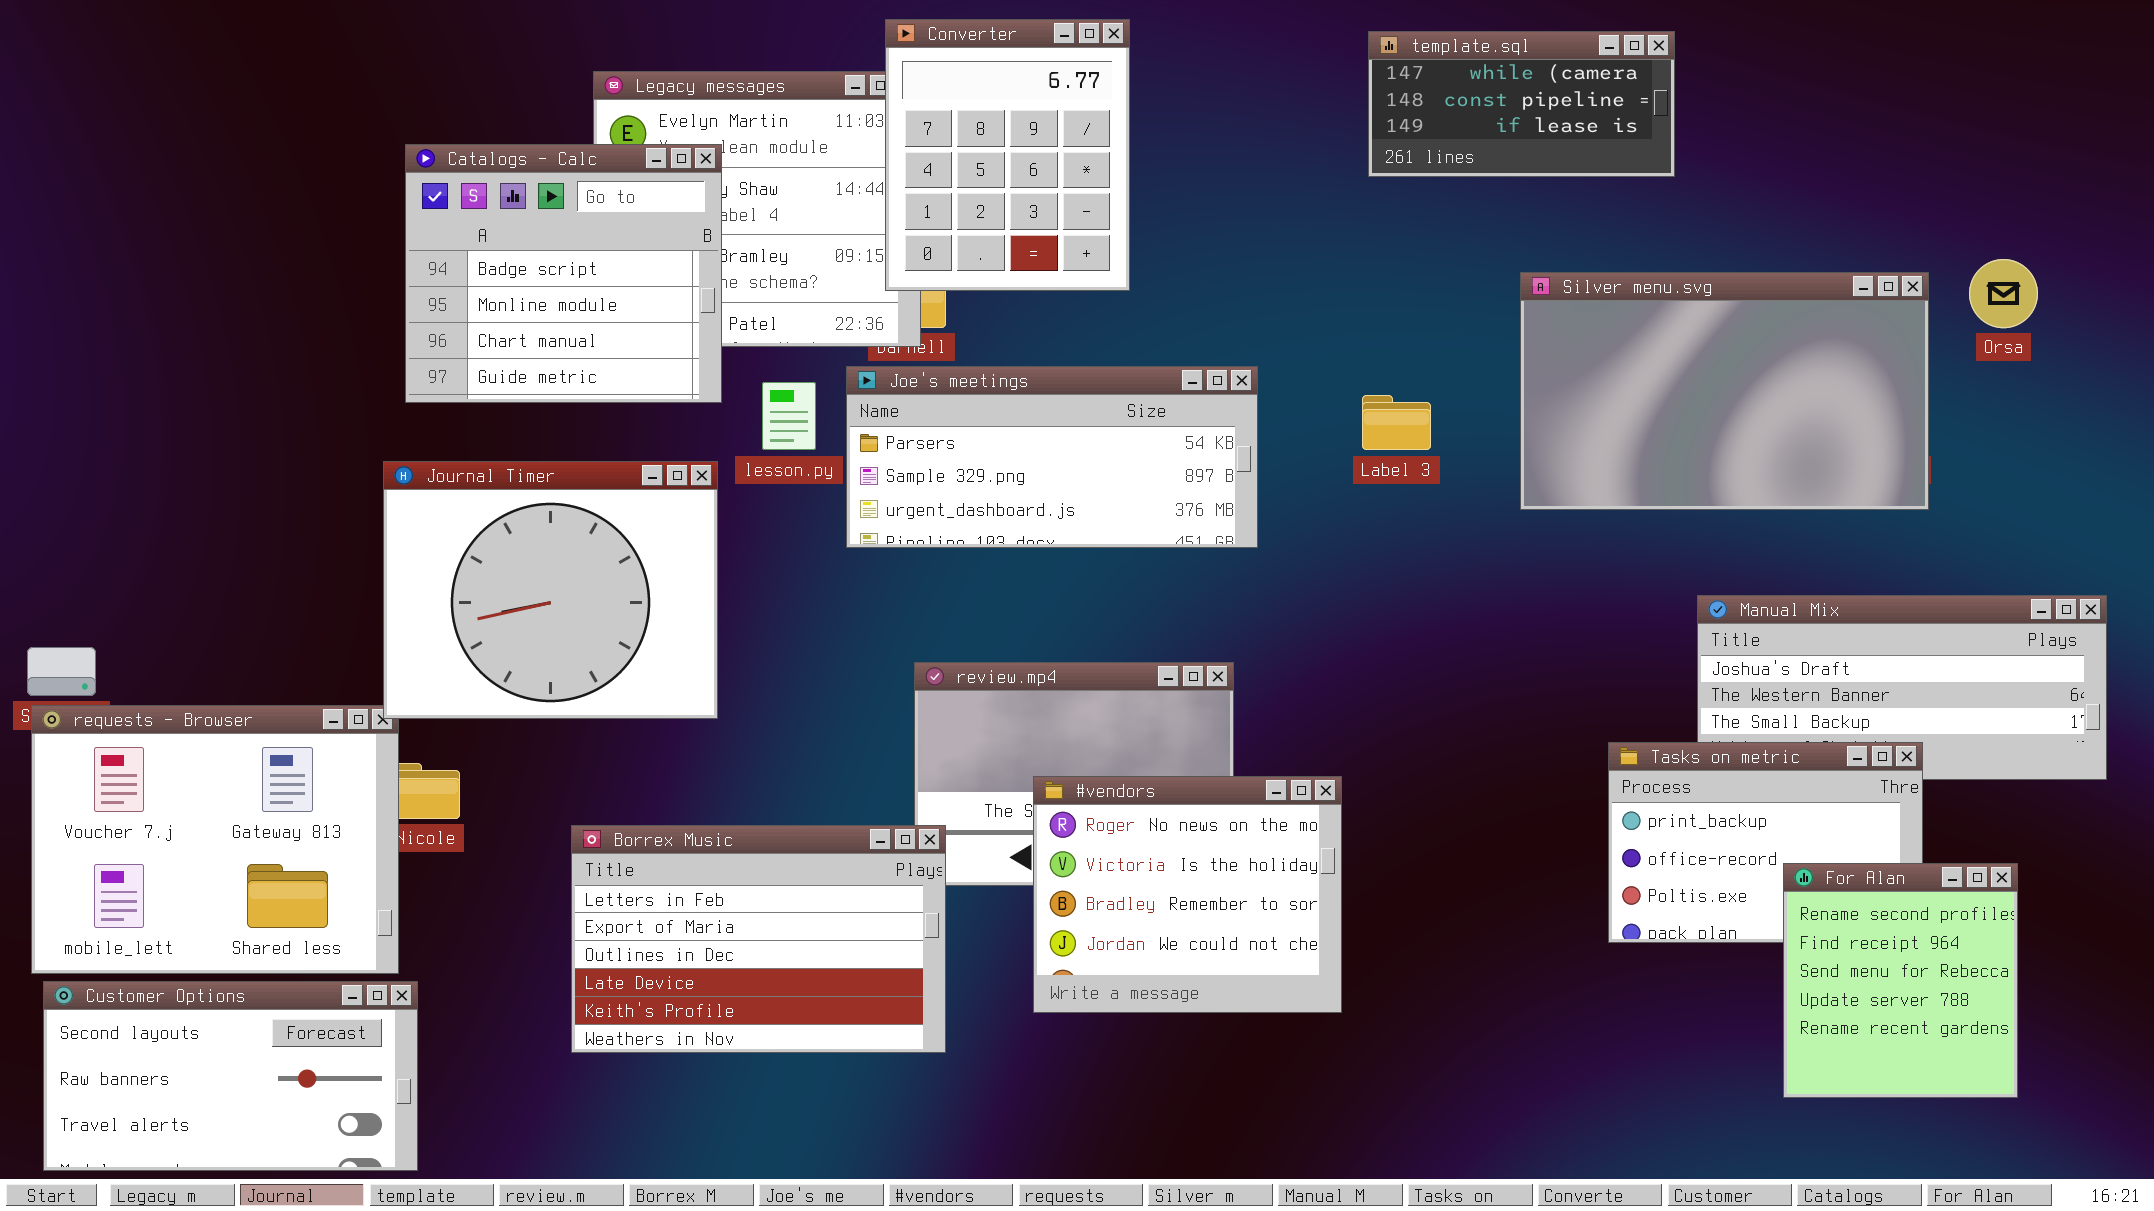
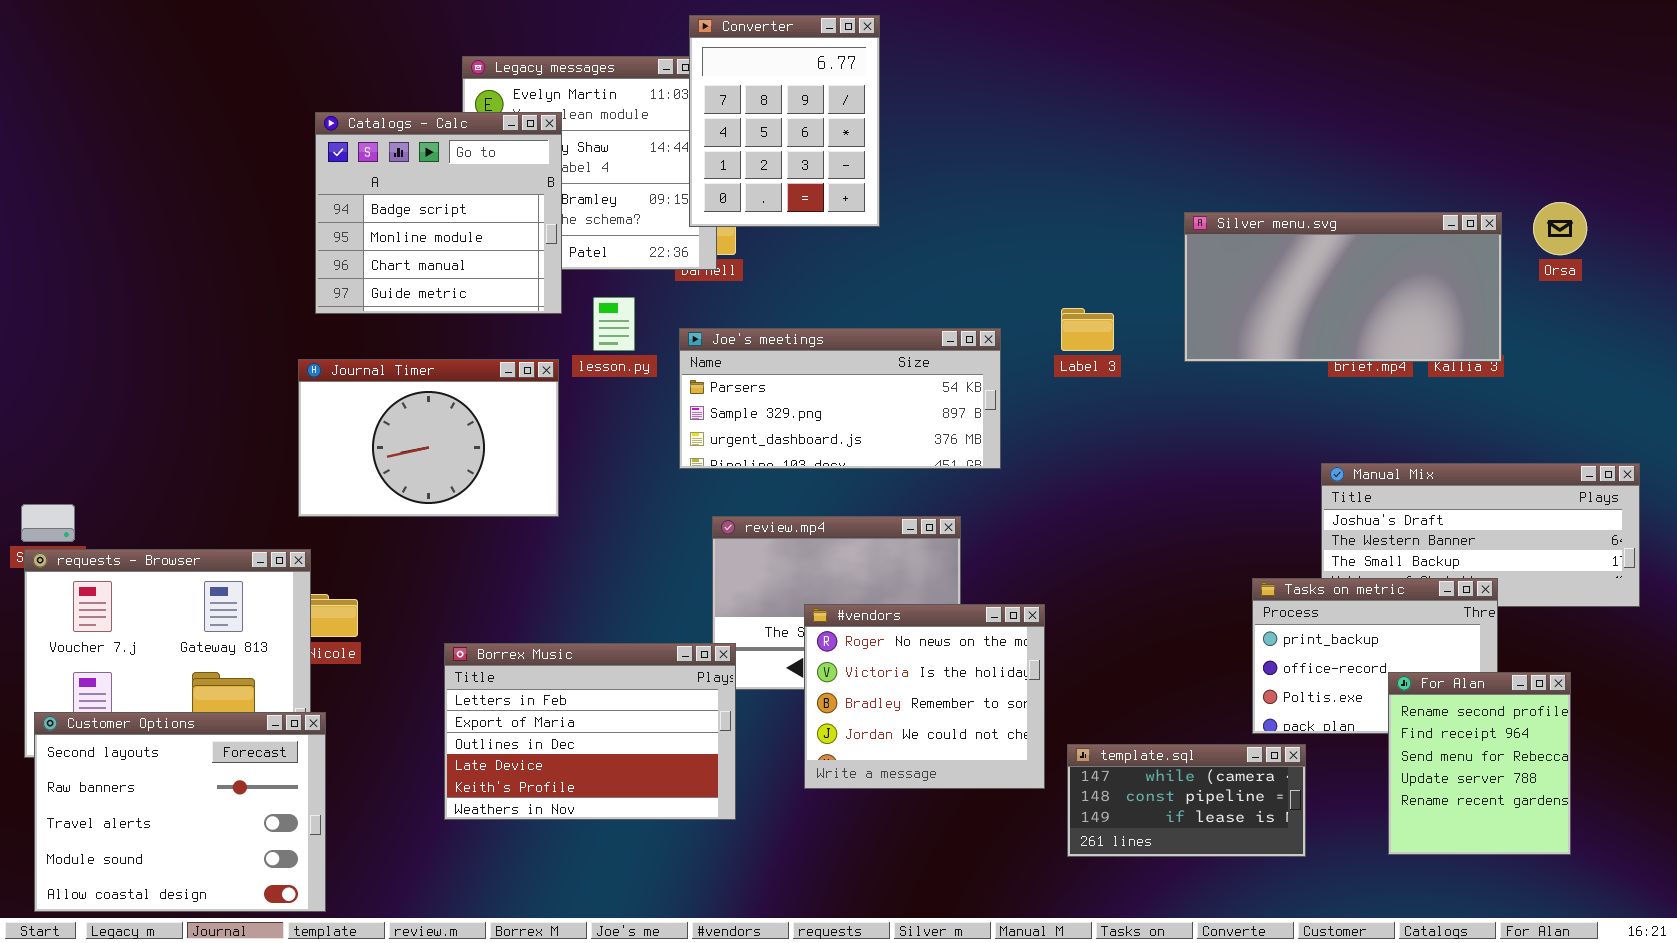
template.sql: [1368,31,1675,177] -> [1067,744,1306,857], moved
Silver menu.svg: [1520,272,1929,510] -> [1184,212,1502,362], resized
Joe's meetings: [846,366,1258,548] -> [679,328,1001,469], moved
Journal Timer: [383,461,718,719] -> [298,359,559,517], resized
Customer Options: [43,981,418,1171] -> [34,712,326,912], resized

